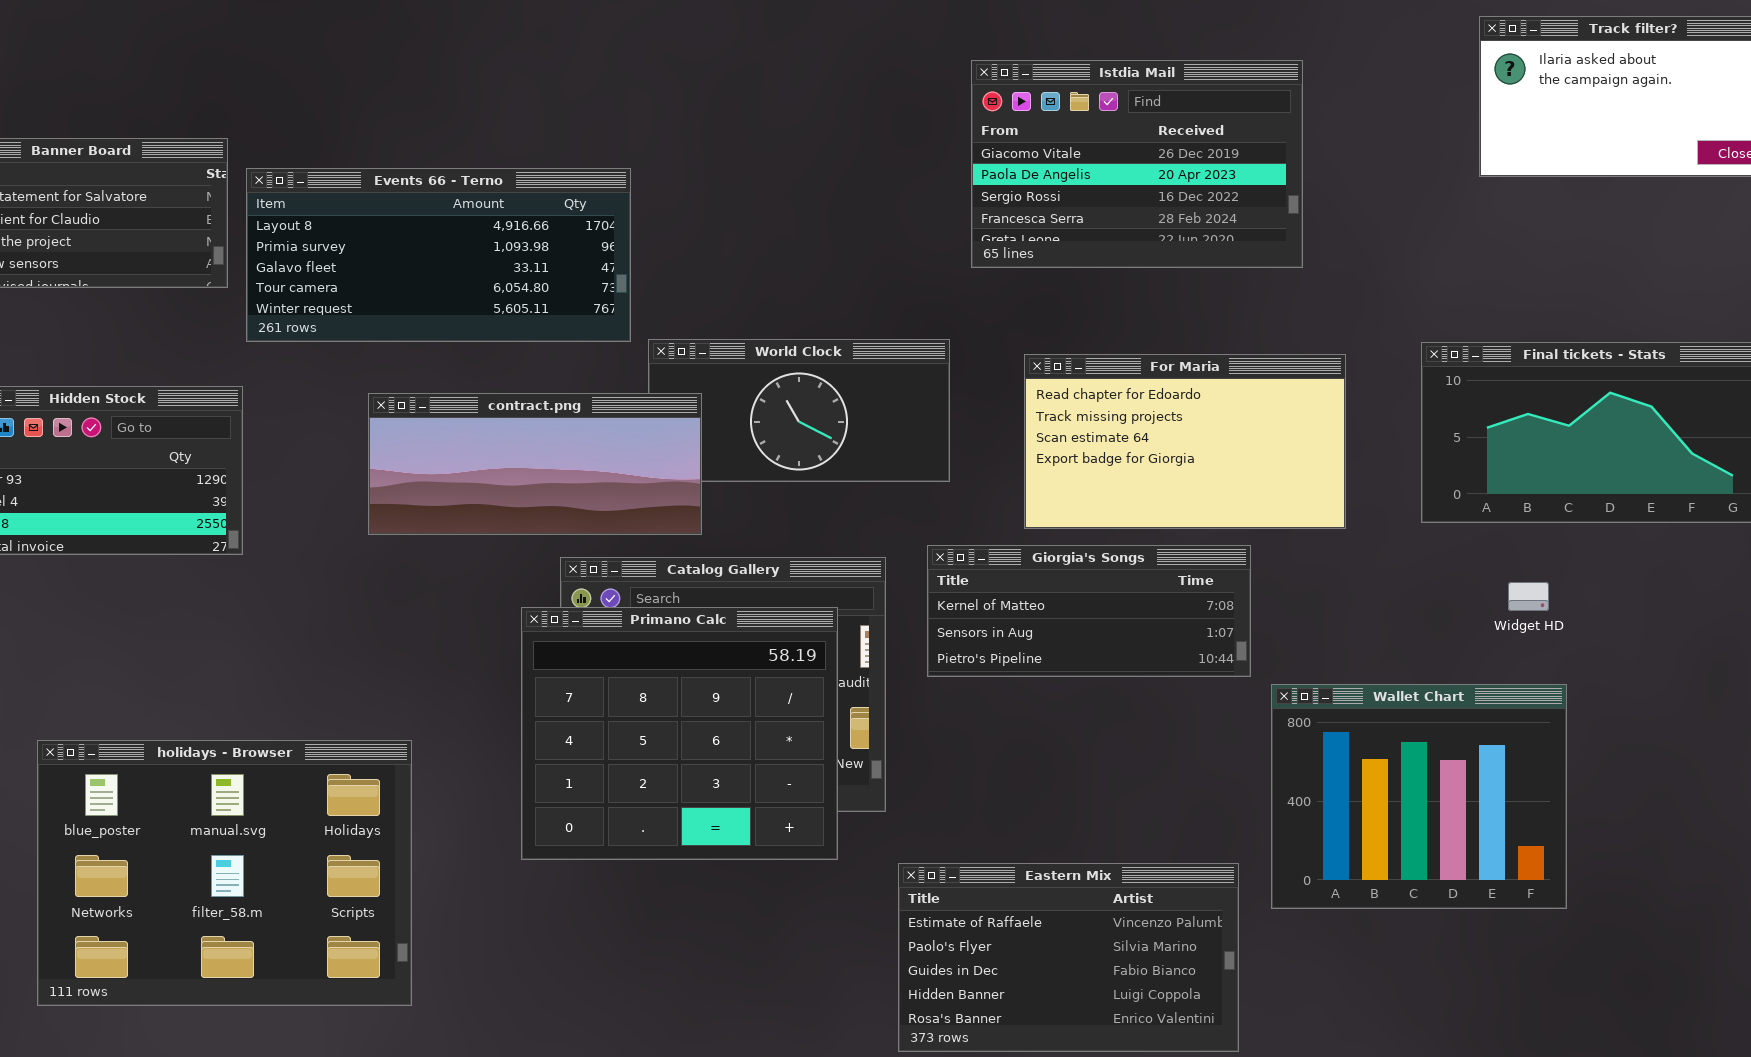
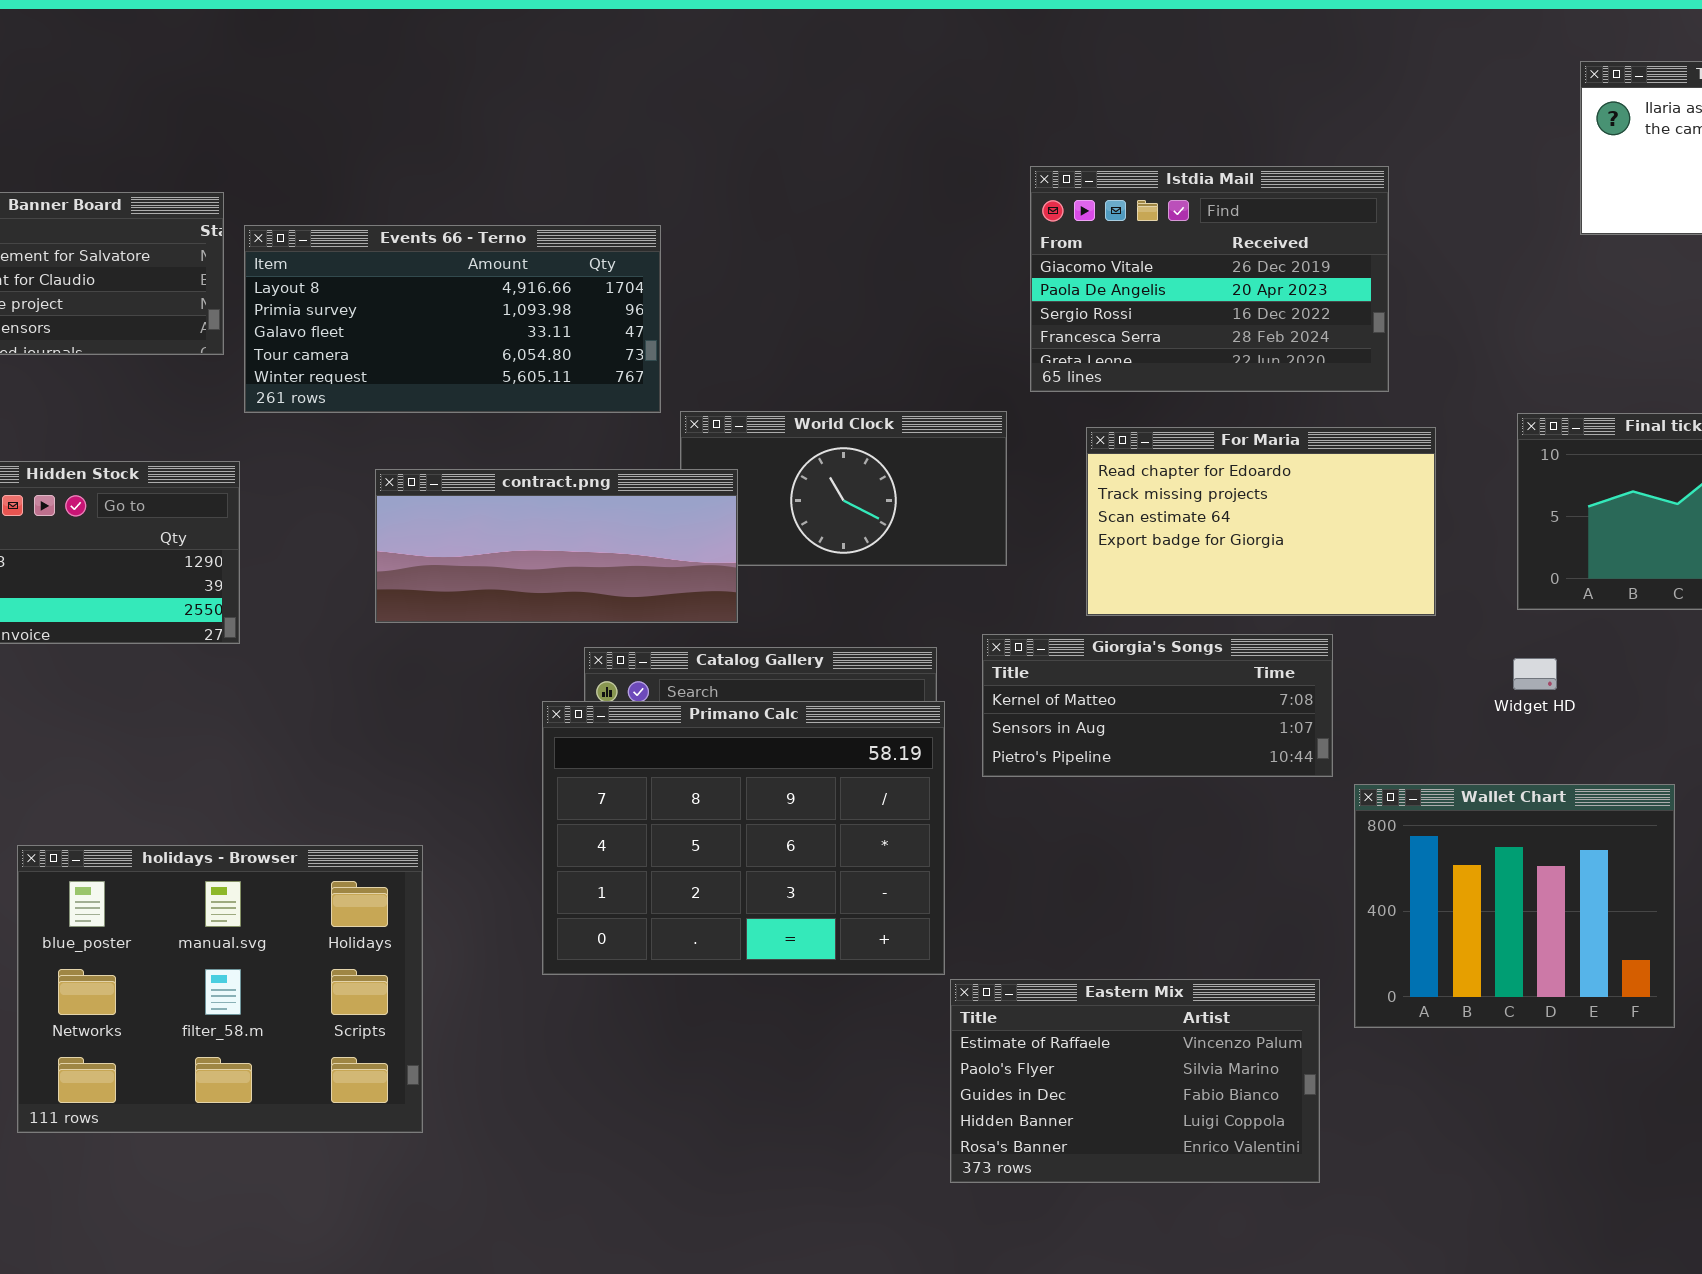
Istdia Mail: [971,60,1303,268] -> [1030,166,1389,392], moved
Widget HD: [1508,582,1549,611] -> [1513,658,1557,690], moved
Primano Calc: [521,607,838,860] -> [542,701,945,975], resized

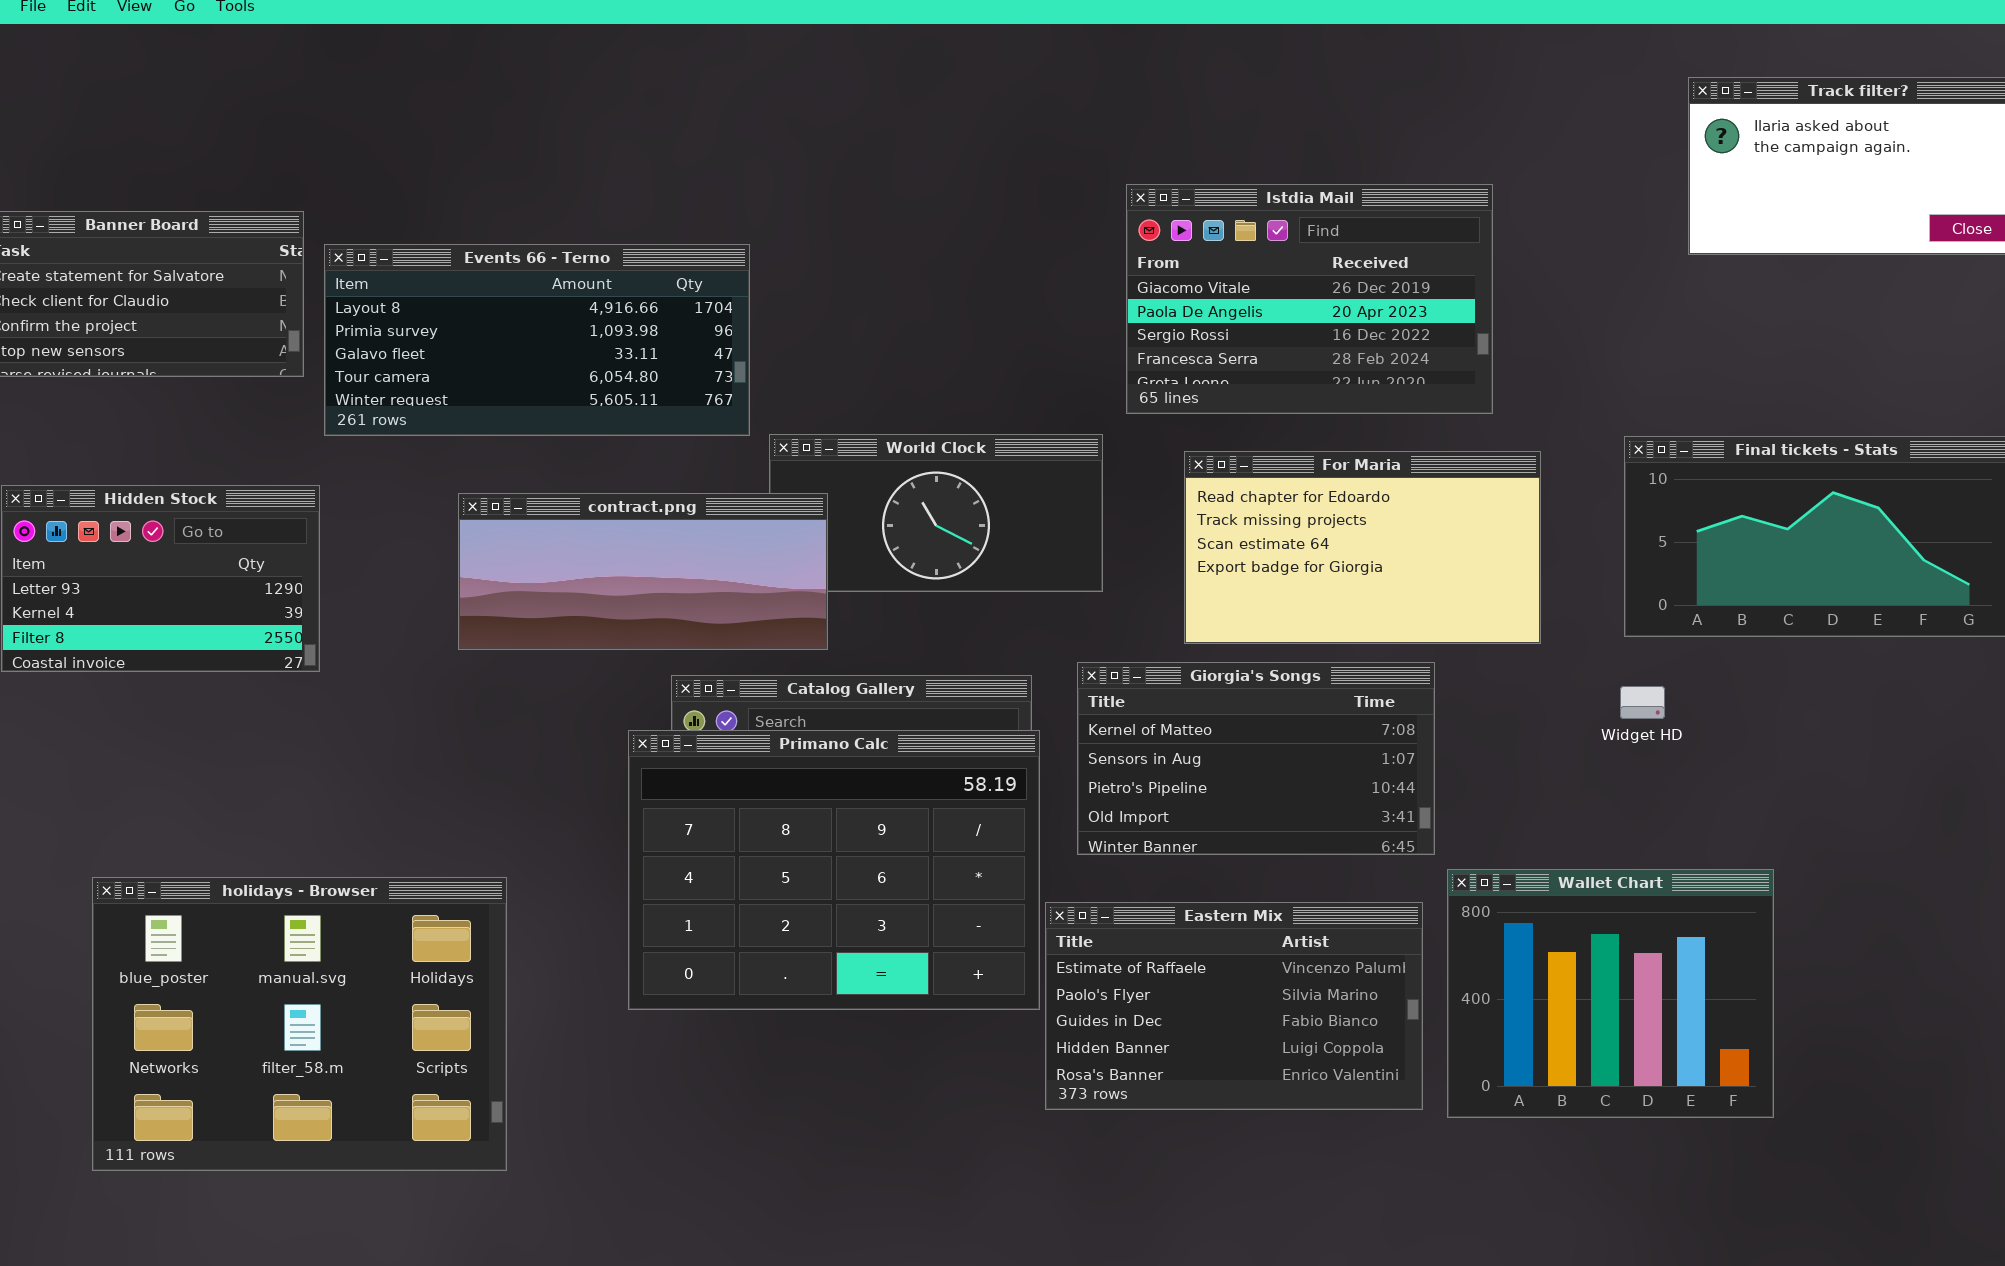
Giorgia's Songs: [982,634,1333,777] -> [1077,662,1435,855], resized
Wallet Chart: [1354,784,1675,1028] -> [1447,869,1774,1118], moved
Eastern Mix: [950,979,1320,1183] -> [1045,902,1423,1110], moved

